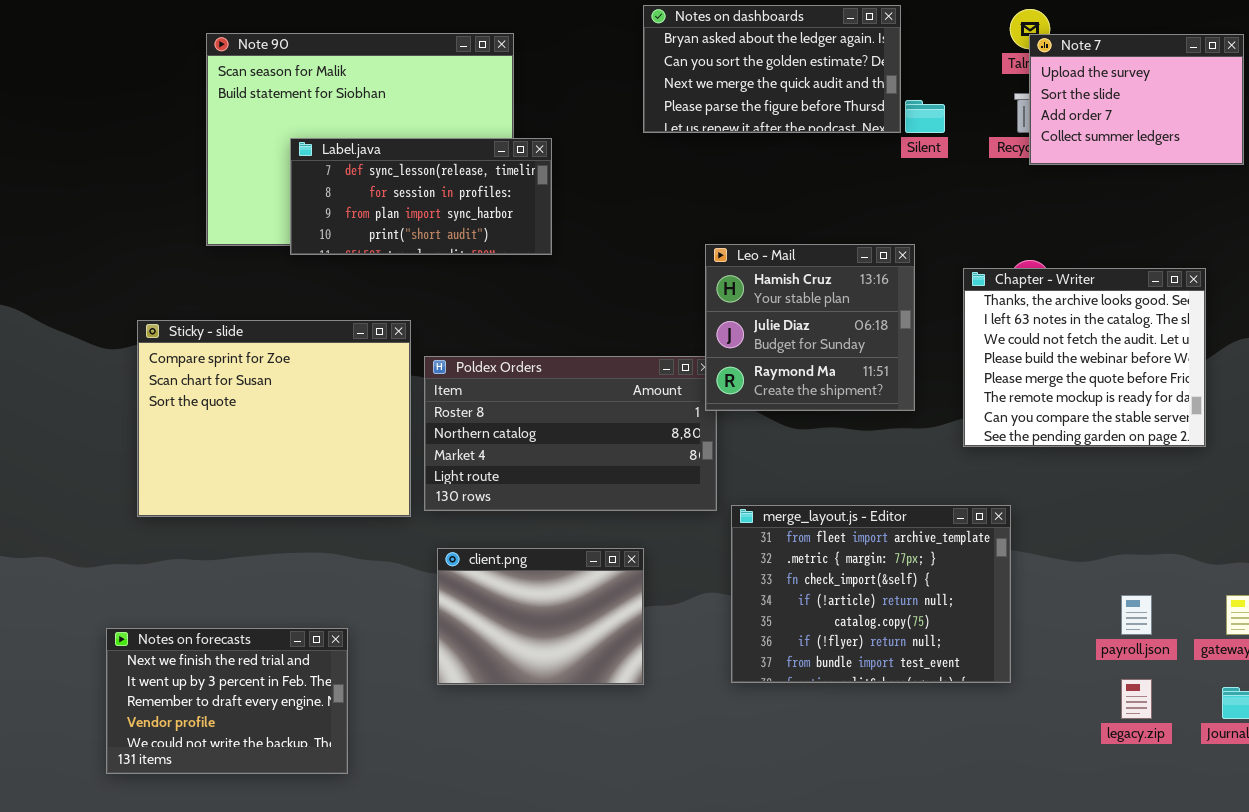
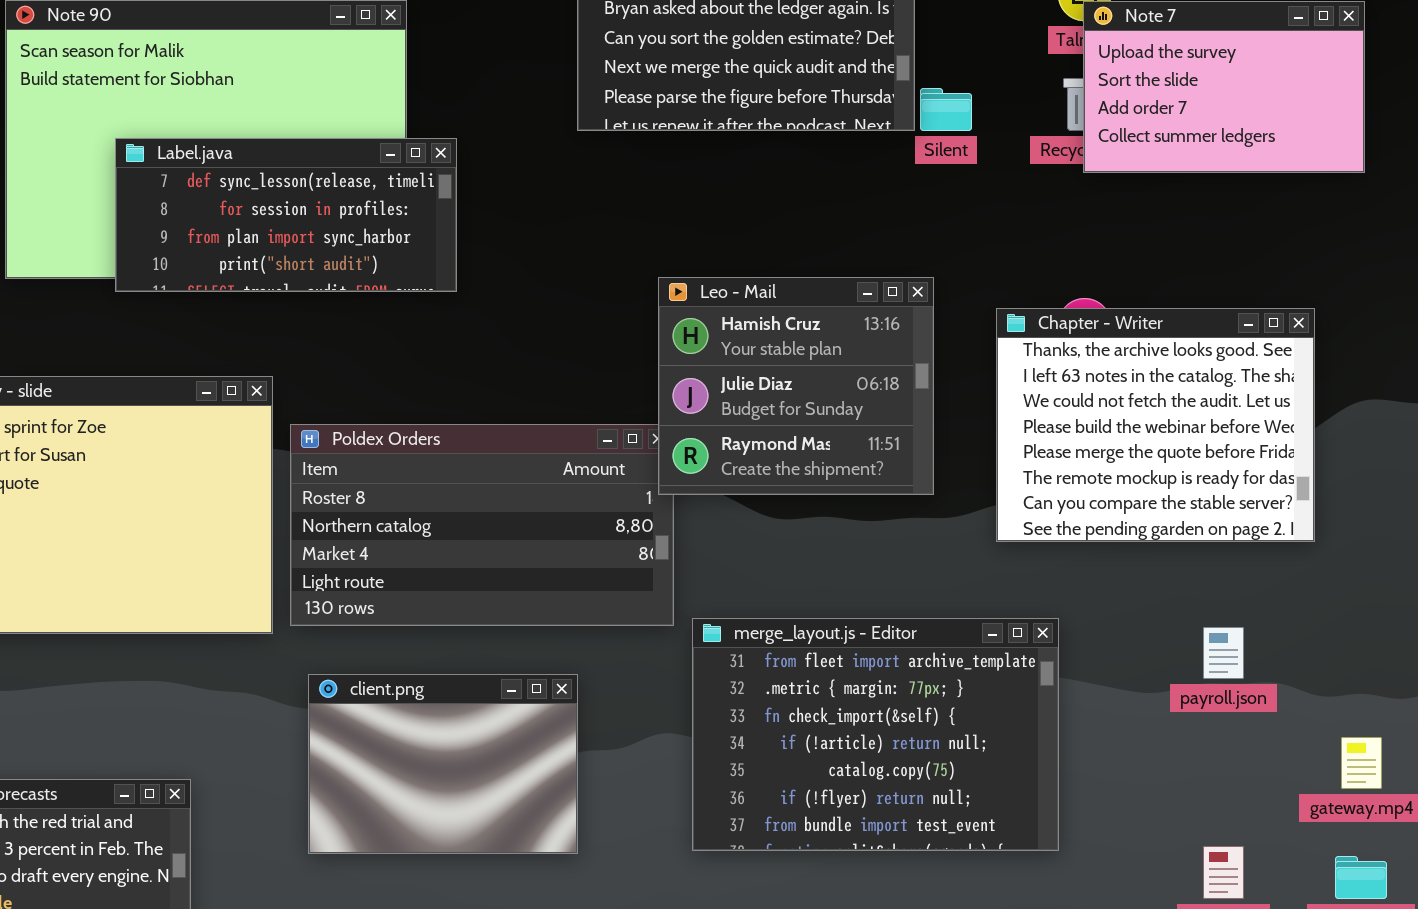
payroll.json: [1121,595,1152,635] -> [1203,627,1244,679], moved

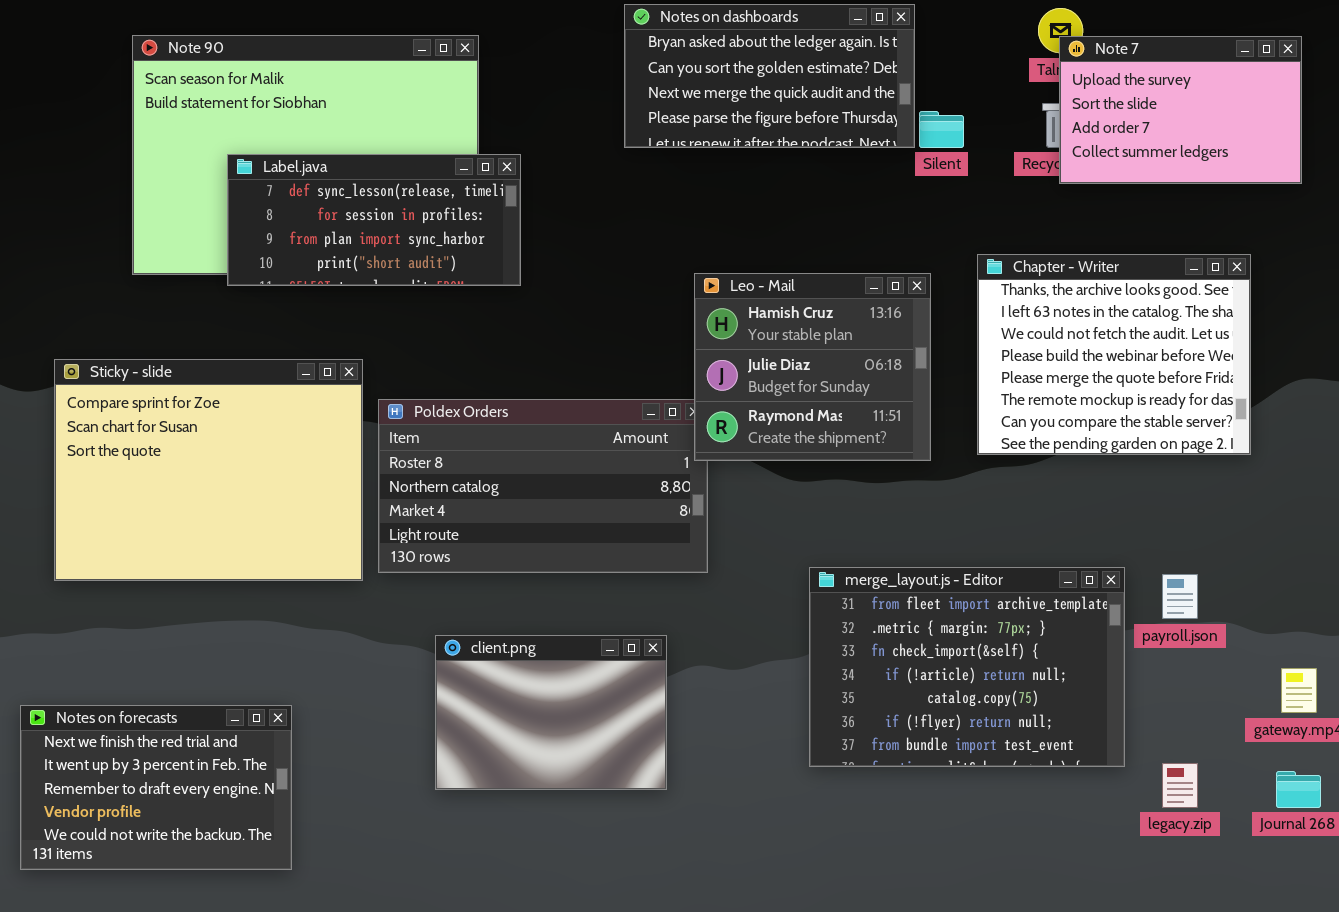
Chapter - Writer: [996,308,1315,542] -> [977,254,1251,455], moved
merge_layout.js - Editor: [692,618,1059,851] -> [809,567,1125,767], moved
client.png: [308,674,578,854] -> [435,635,667,790], moved

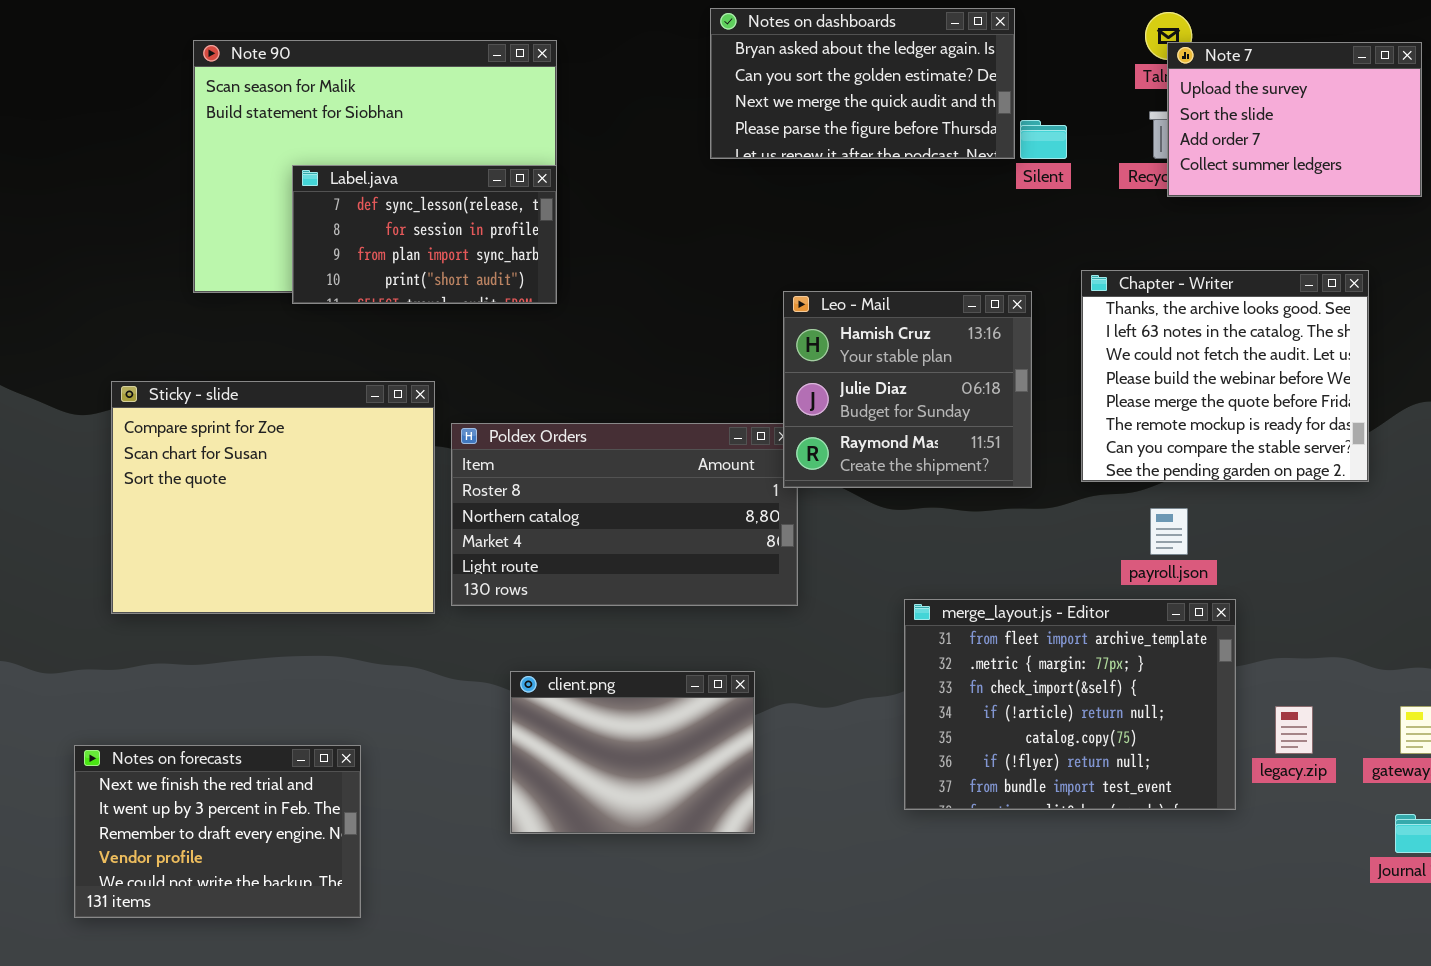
Label.java: [227,154,521,286] -> [292,165,557,304], resized
payroll.json: [1162,574,1198,619] -> [1150,508,1188,555], moved
legacy.zip: [1162,763,1198,808] -> [1275,706,1313,754], moved

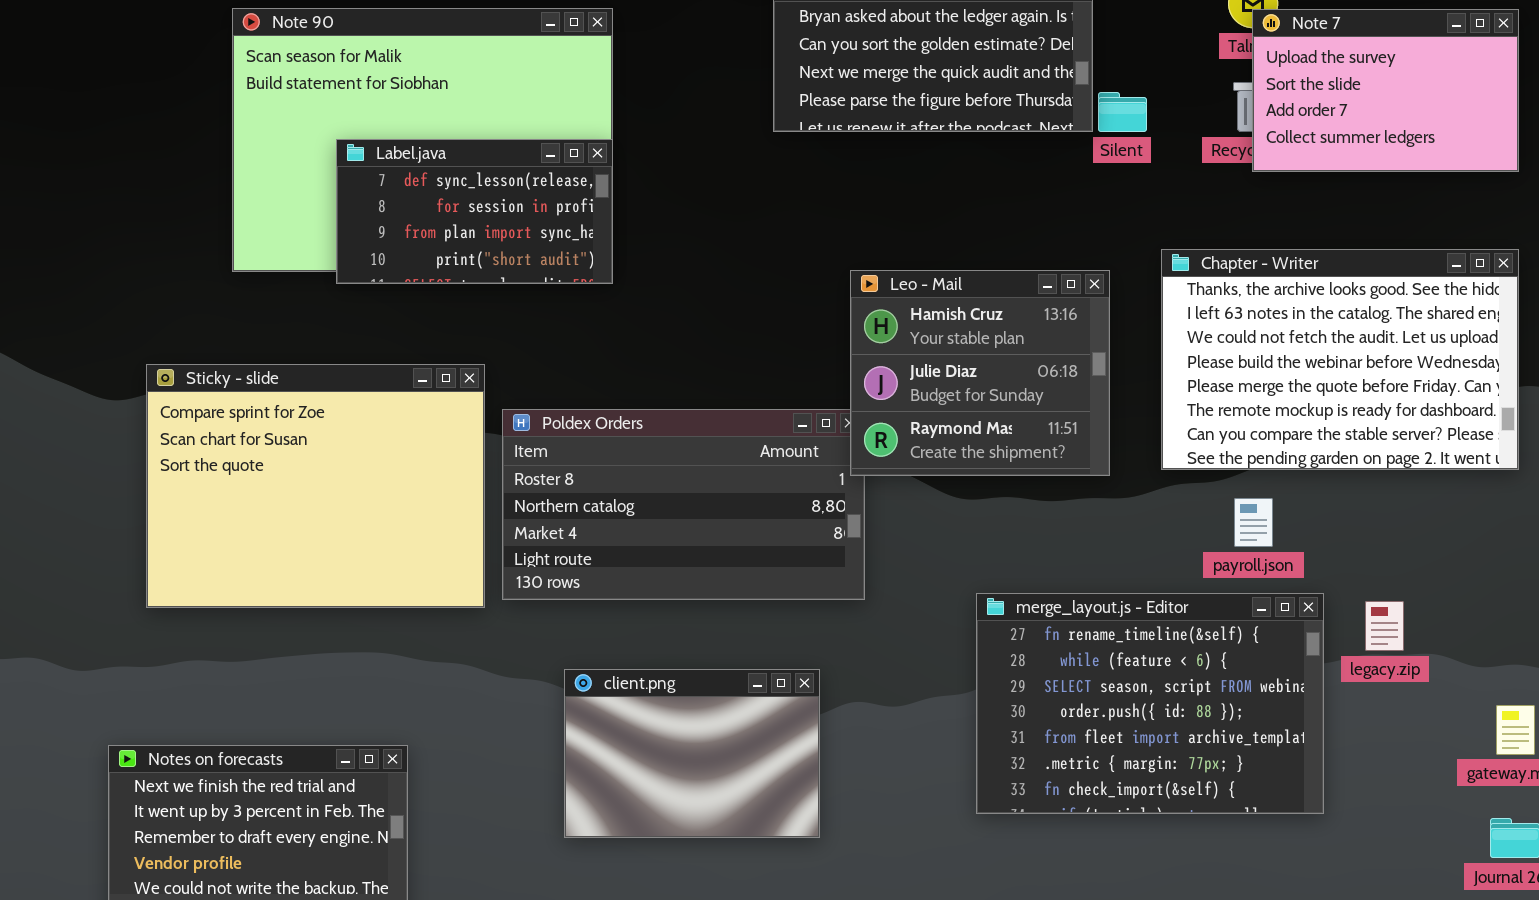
Chapter - Writer: [1081,270,1369,482] -> [1161,249,1519,470], resized
merge_layout.js - Editor: [904,599,1236,810] -> [976,593,1324,814], scrolled up 4 rows
legacy.zip: [1275,706,1313,754] -> [1365,601,1404,651], moved

